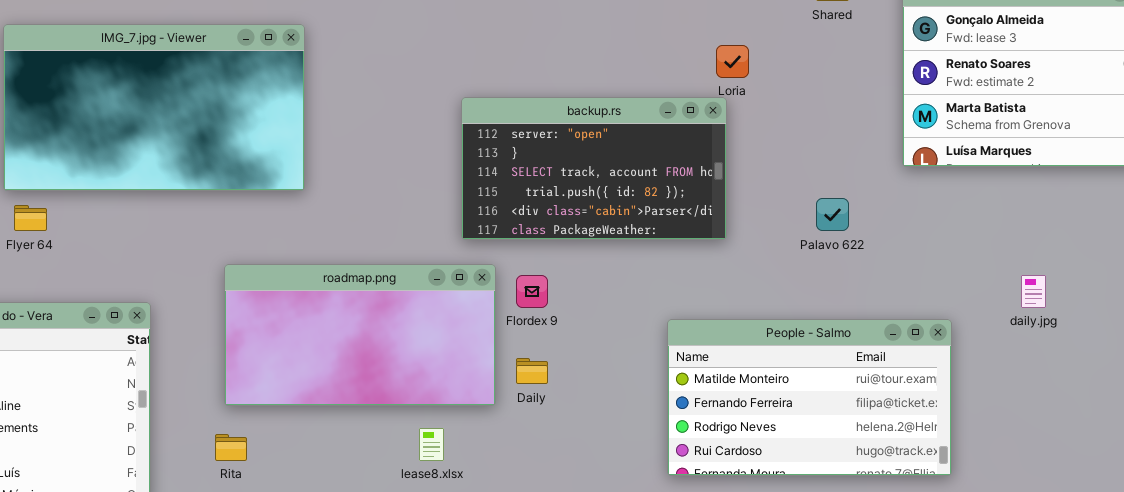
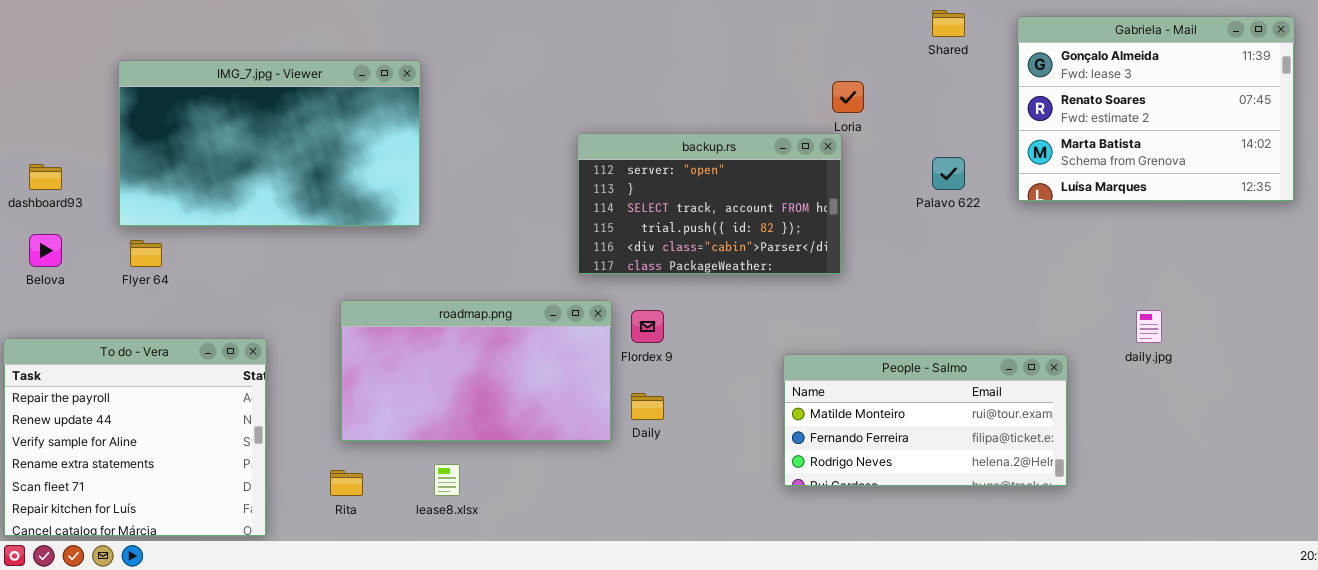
Palavo 622: [816,198,849,231] -> [932,157,965,190], moved
People - Salmo: [667,319,952,476] -> [783,354,1068,487], resized
lease8.xlsx: [419,428,444,461] -> [434,464,460,496], moved

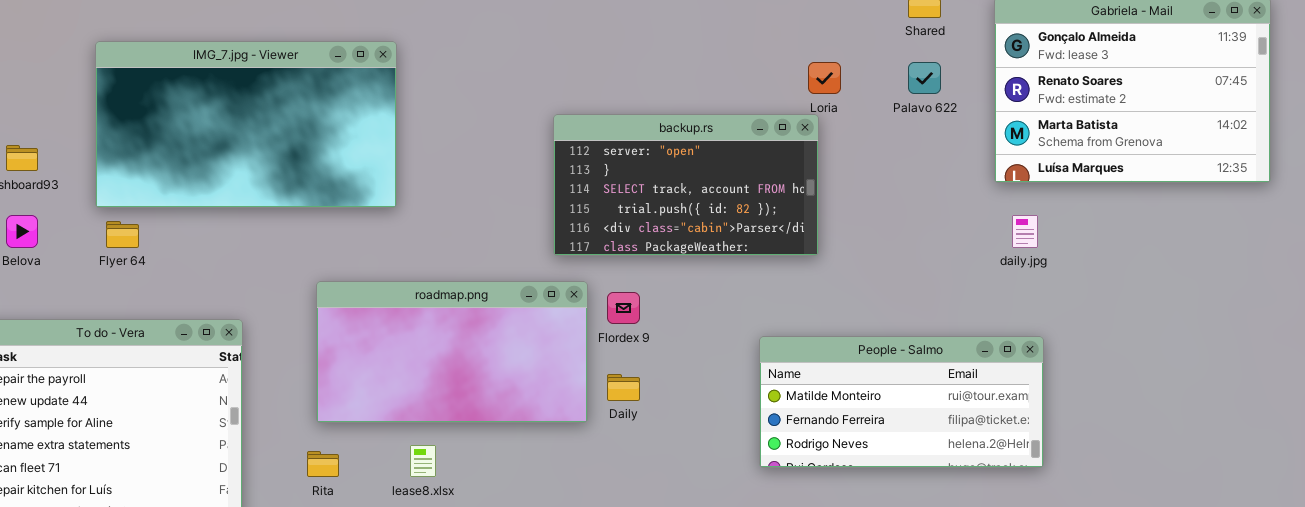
Palavo 622: [932,157,965,190] -> [908,62,941,94], moved
daily.jpg: [1136,310,1162,343] -> [1012,215,1038,248], moved

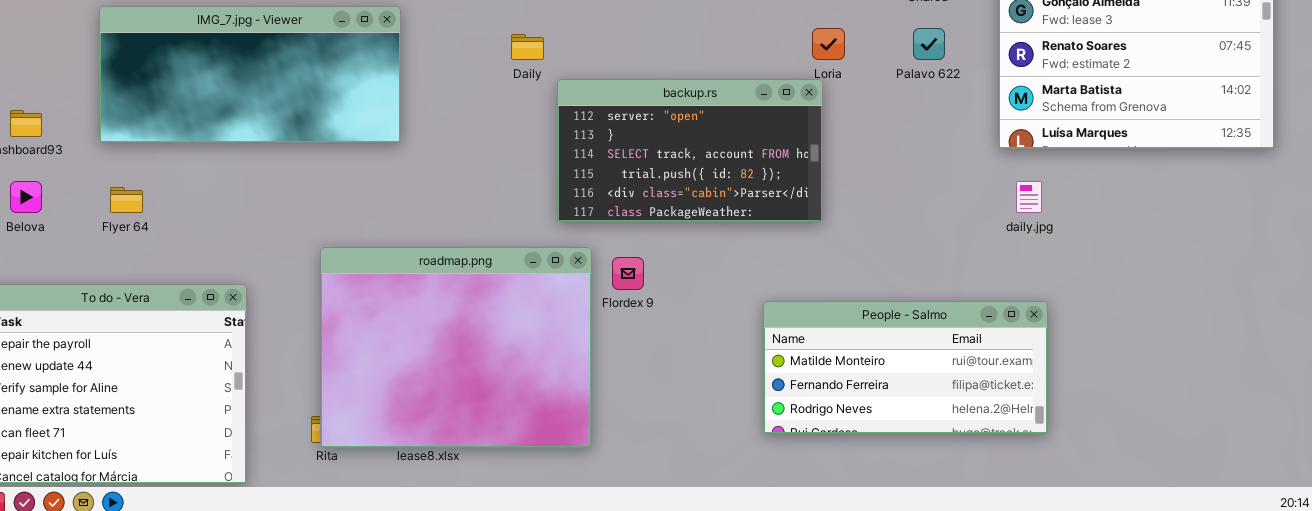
IMG_7.jpg - Viewer: [95,41,397,208] -> [99,6,401,143], resized
roadmap.png: [316,281,588,423] -> [320,247,592,448], resized
Daily: [607,374,640,401] -> [511,34,544,60], moved

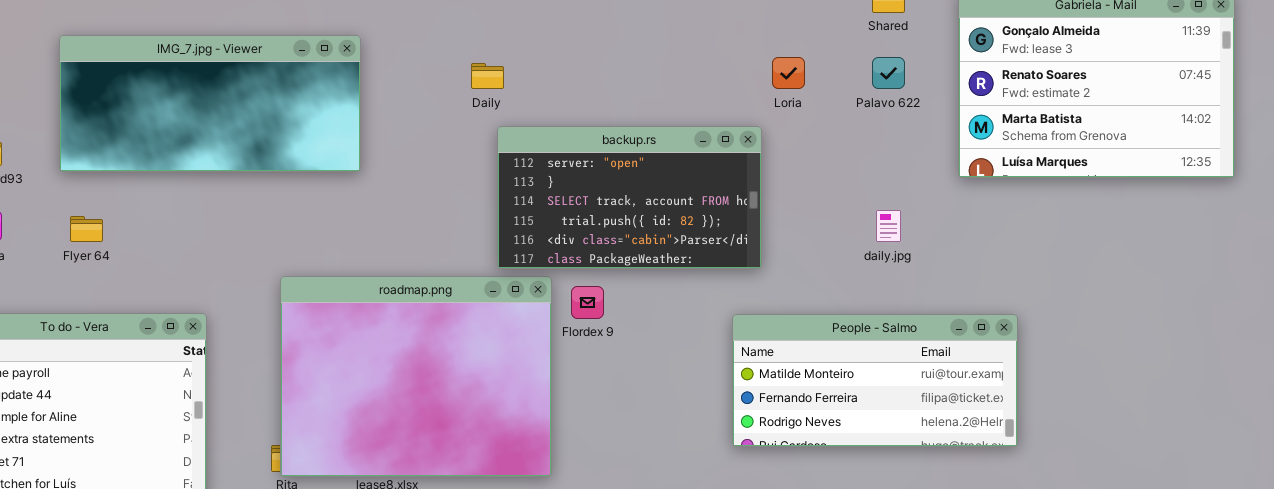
backup.rs: [557,79,823,222] -> [497,126,762,269], moved
daily.jpg: [1016,181,1042,213] -> [876,210,901,242], moved
People - Salmo: [763,301,1048,434] -> [732,314,1018,447], moved

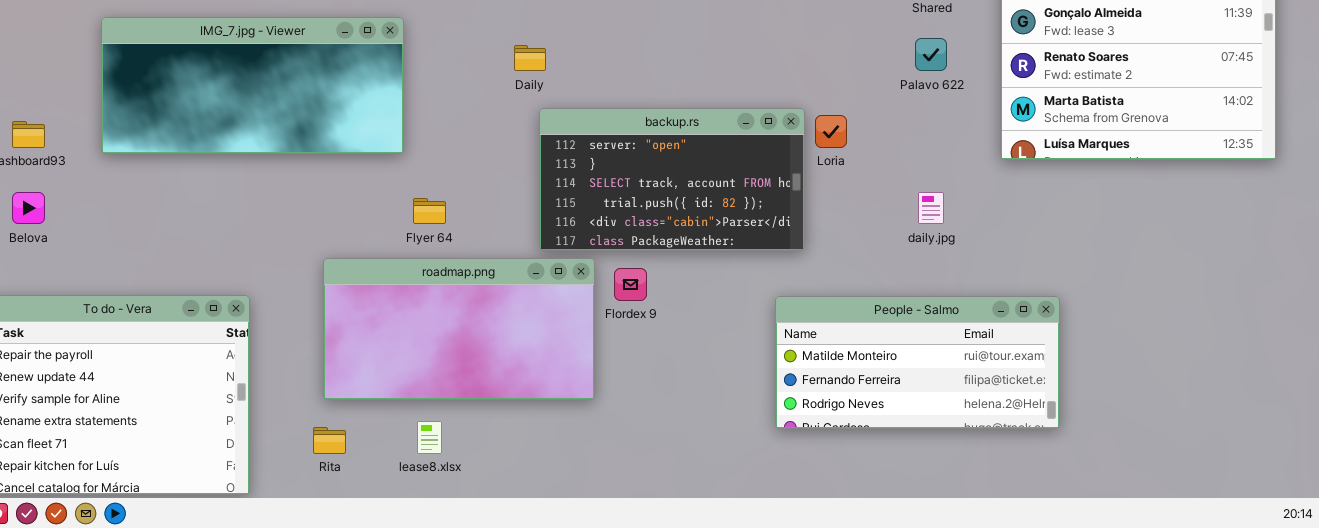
Loria: [772,57,805,89] -> [815,115,847,148], moved
Flyer 64: [70,216,103,242] -> [413,198,446,224], moved
roadmap.png: [280,276,552,477] -> [323,258,595,400], resized

